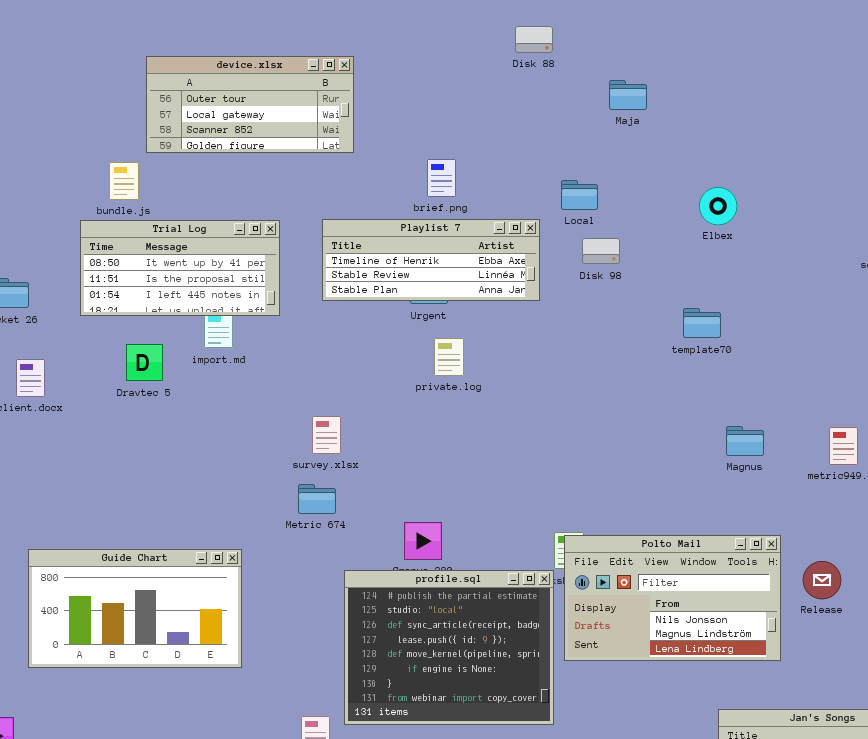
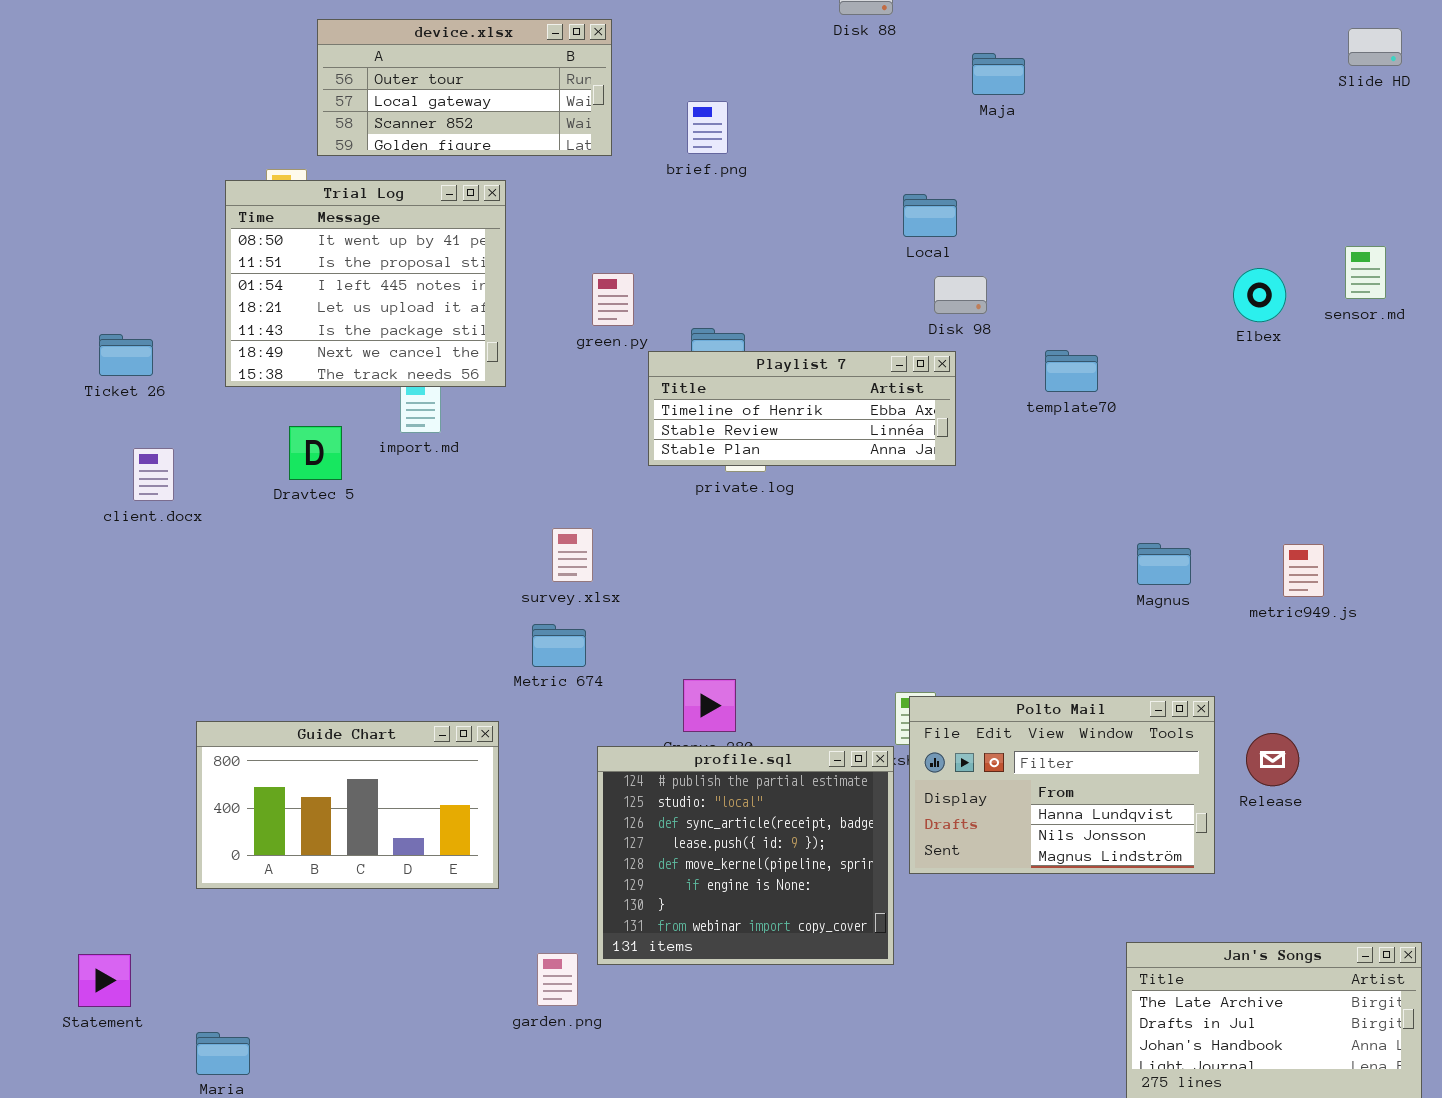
brief.png: [427,159,456,197] -> [687,101,728,154], moved
Elbex: [699,187,737,225] -> [1233,268,1286,322], moved
Playlist 7: [322,219,540,301] -> [648,351,956,466], moved
Trial Log: [80,220,280,316] -> [225,180,506,387], resized
template70: [683,308,721,338] -> [1045,350,1098,392], moved
Polto Mail: [564,535,781,661] -> [909,696,1215,874], scrolled up 1 row
Guide Chart: [28,549,242,668] -> [196,721,499,889], moved

